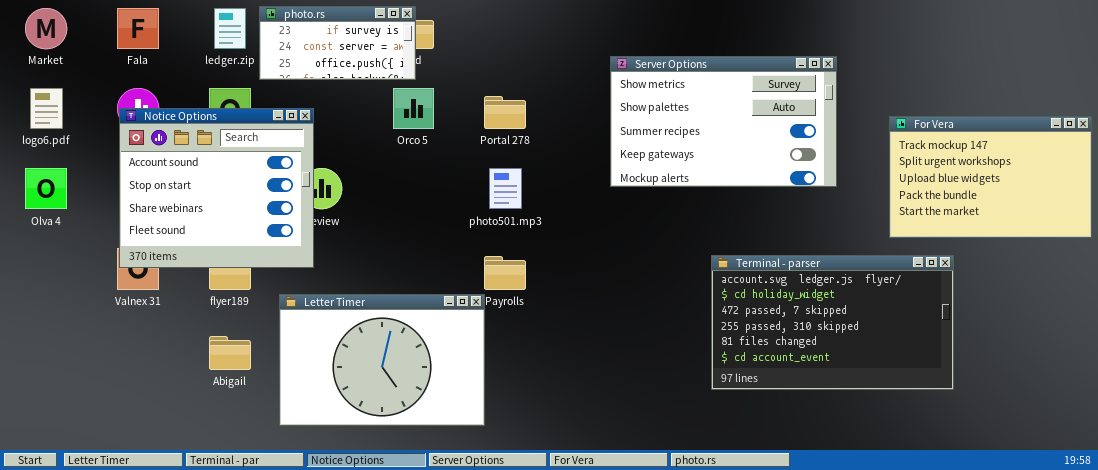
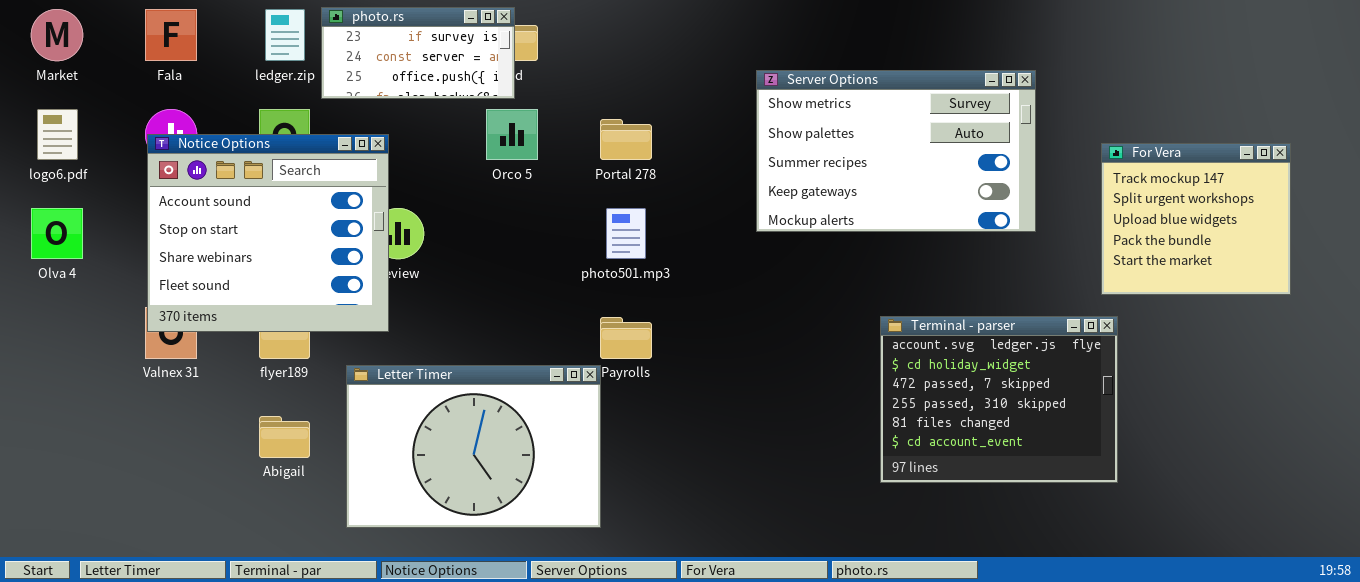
For Vera: [889,116,1092,238] -> [1101,143,1291,295], resized
Terminal - parser: [711,255,954,390] -> [880,316,1118,483], resized

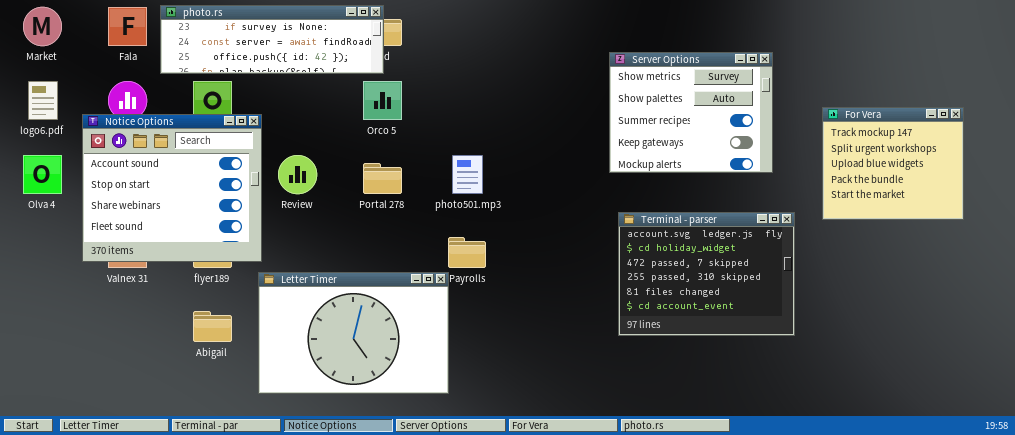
photo.rs: [321,7,515,99] -> [160,5,384,74], resized
Server Options: [756,70,1036,232] -> [609,52,773,173], resized
Portal 278: [600,119,652,160] -> [363,163,402,194], moved
Notice Options: [147,134,389,332] -> [82,114,262,262], moved
Terminal - parser: [880,316,1118,483] -> [618,212,795,336], moved

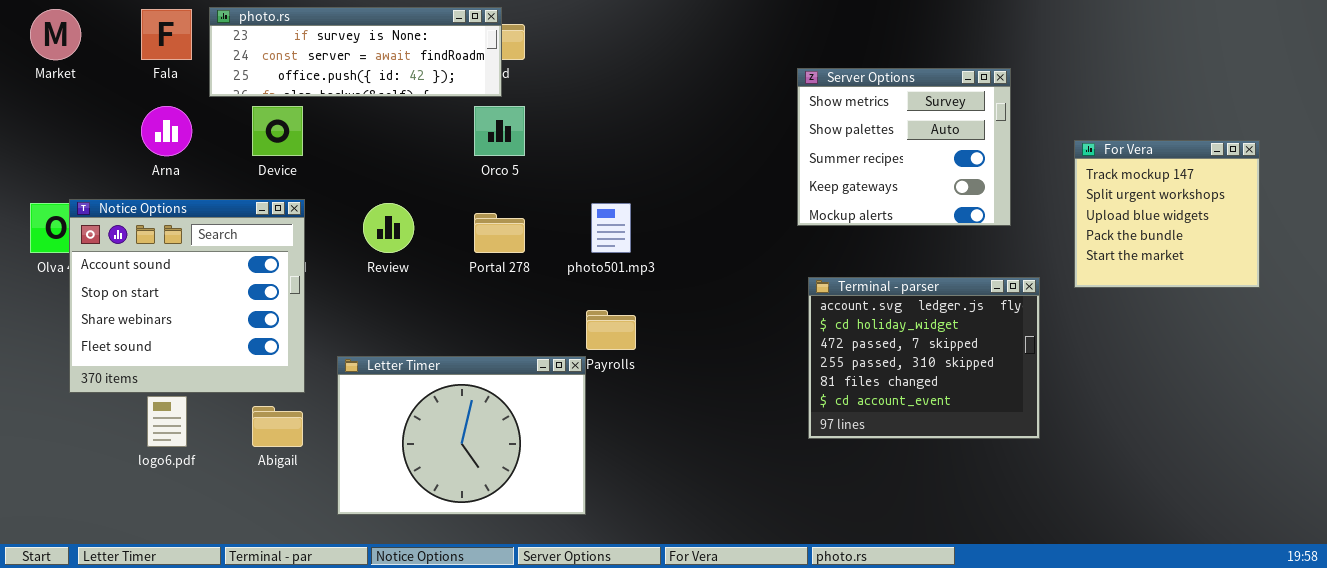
logo6.pdf: [28,81,58,120] -> [147,396,187,447], moved
Notice Options: [82,114,262,262] -> [69,199,305,393], moved

